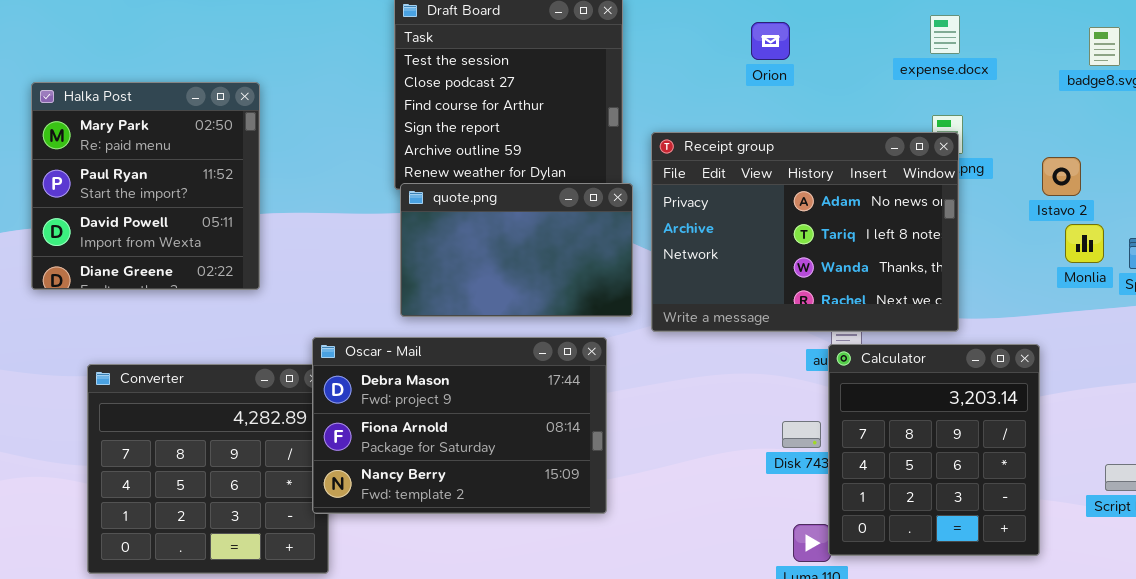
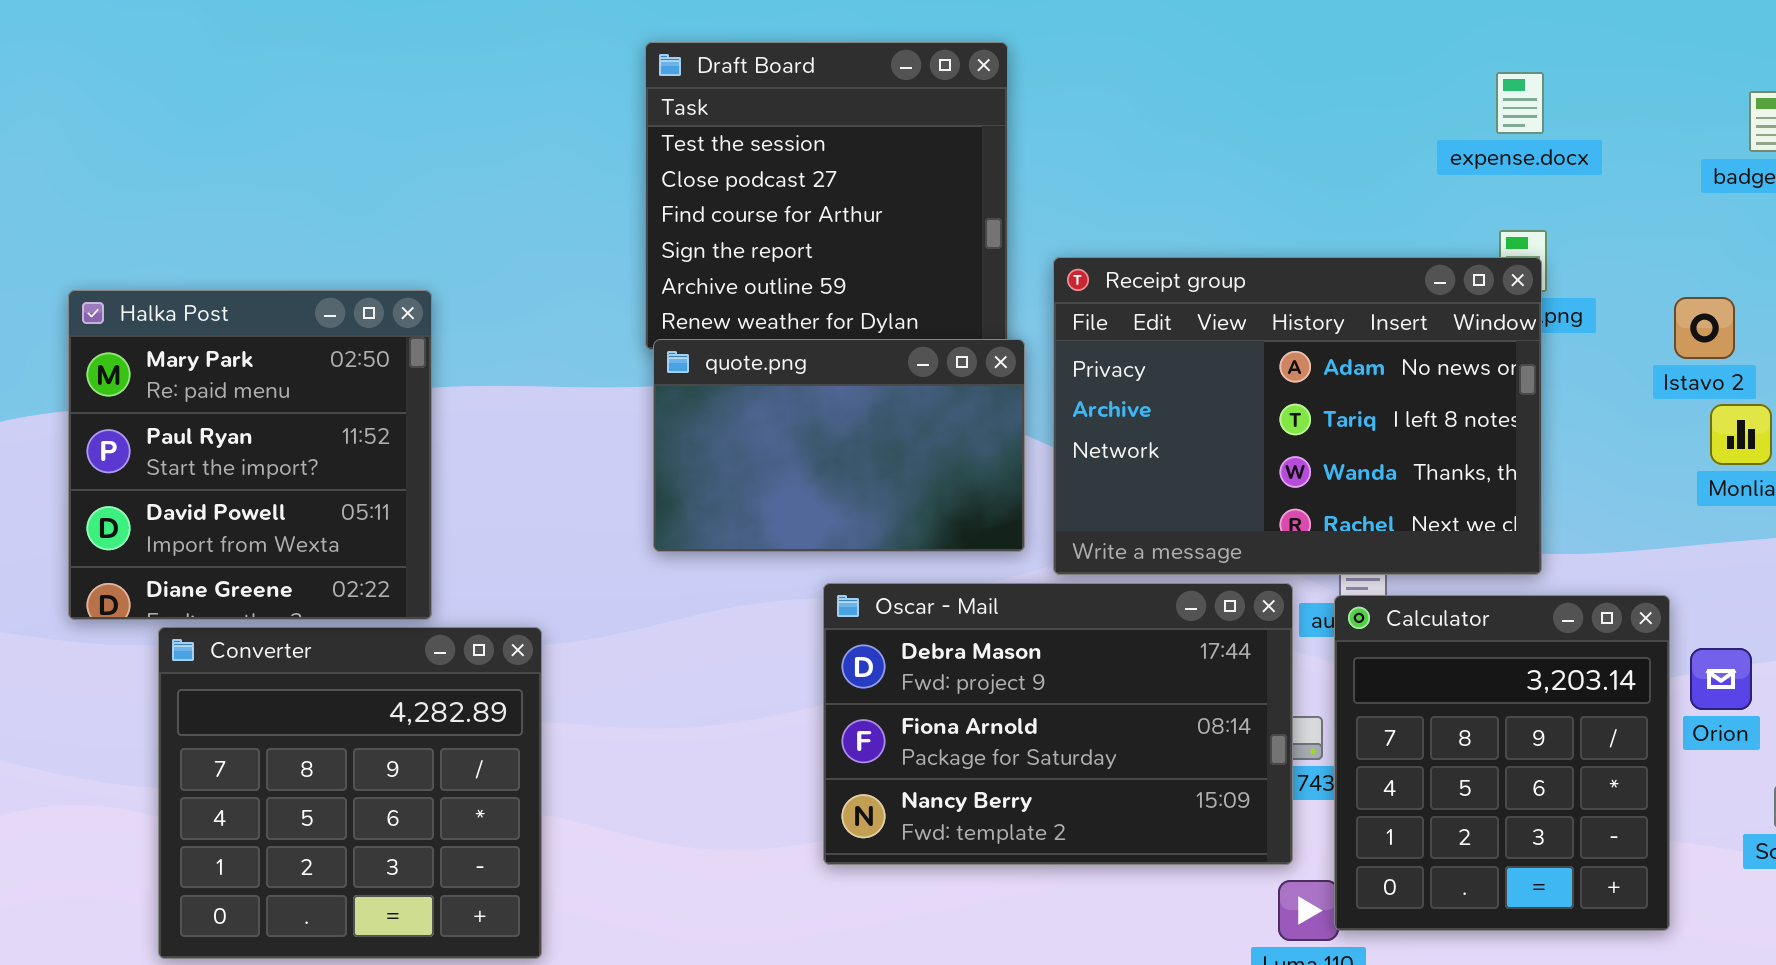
Orion: [751,22,790,60] -> [1690,648,1752,710], moved
Halka Post: [31,82,260,290] -> [68,290,432,620], moved
Oscar - Mail: [312,337,607,514] -> [823,583,1293,865], moved

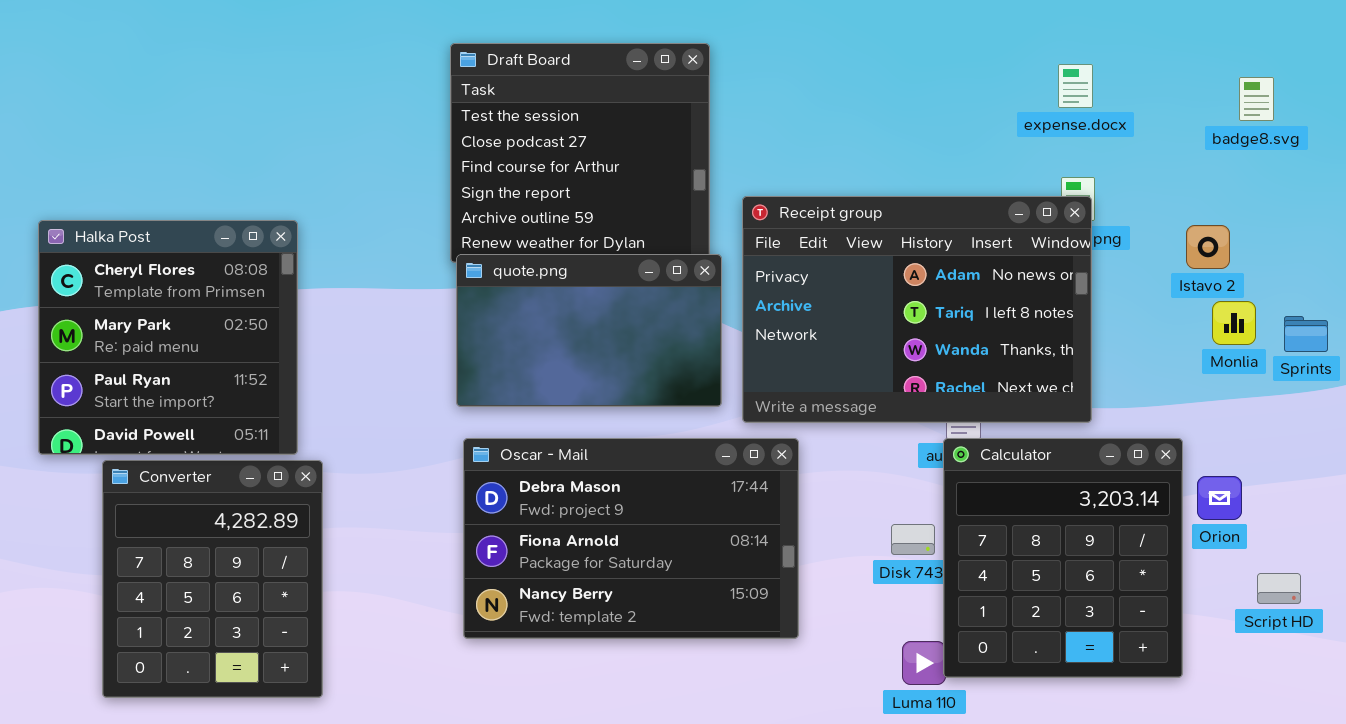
Halka Post: [68,290,432,620] -> [38,220,298,455], scrolled up 1 row
Oscar - Mail: [823,583,1293,865] -> [463,438,799,639], moved
Converter: [158,627,542,959] -> [102,460,323,698], resized

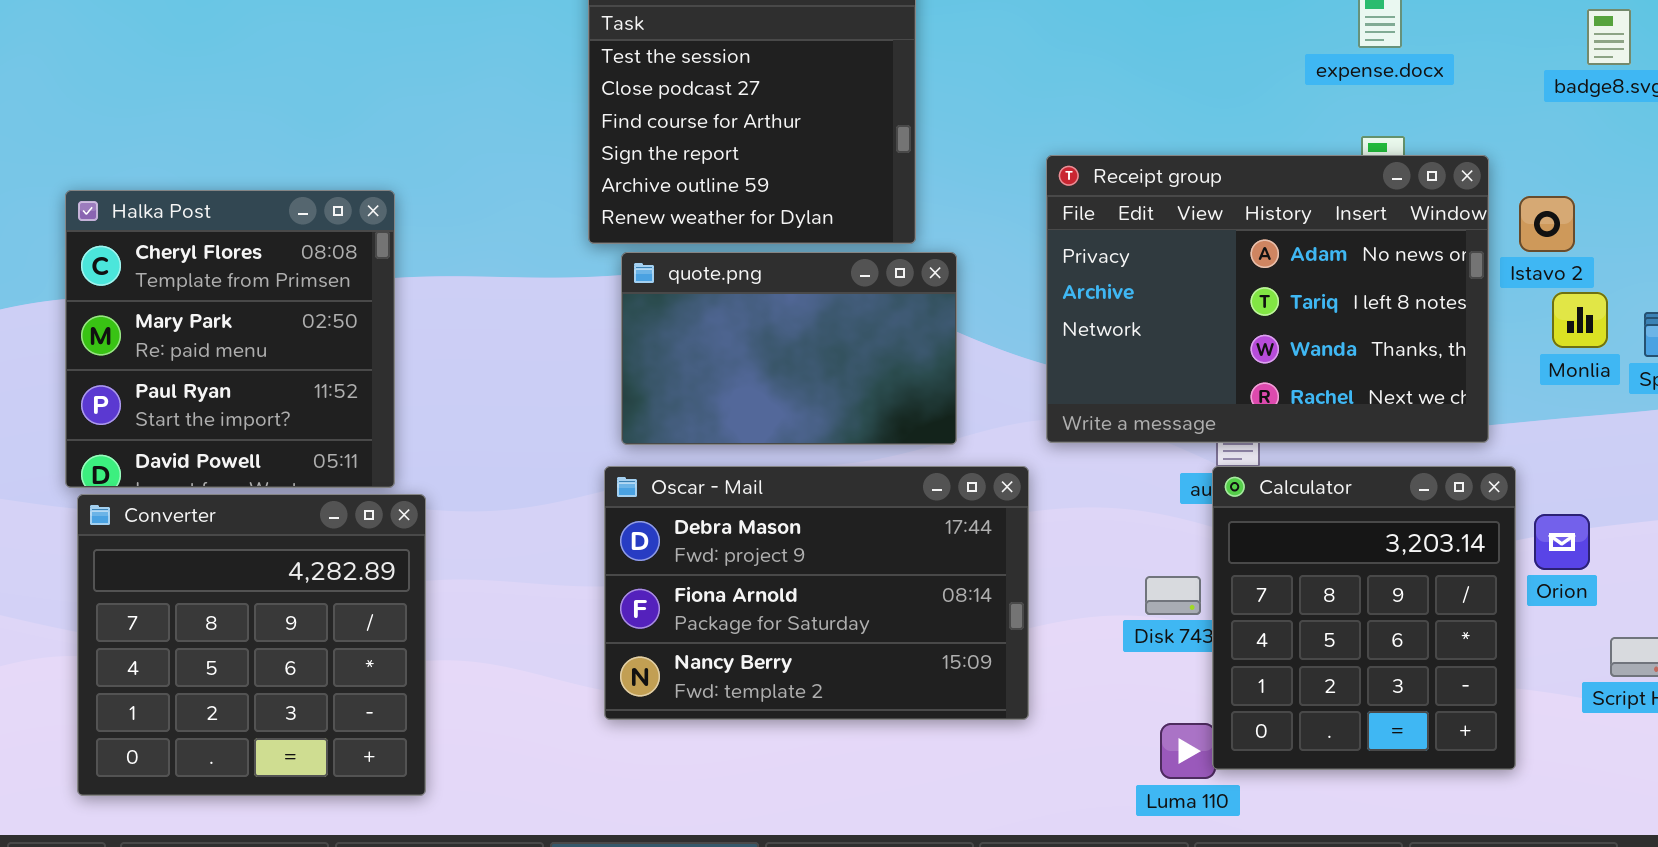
Receipt group: [742,196,1092,423] -> [1046,155,1489,443], moved
quote.png: [456,254,722,407] -> [621,252,957,445], moved
Converter: [102,460,323,698] -> [77,494,426,796], resized

